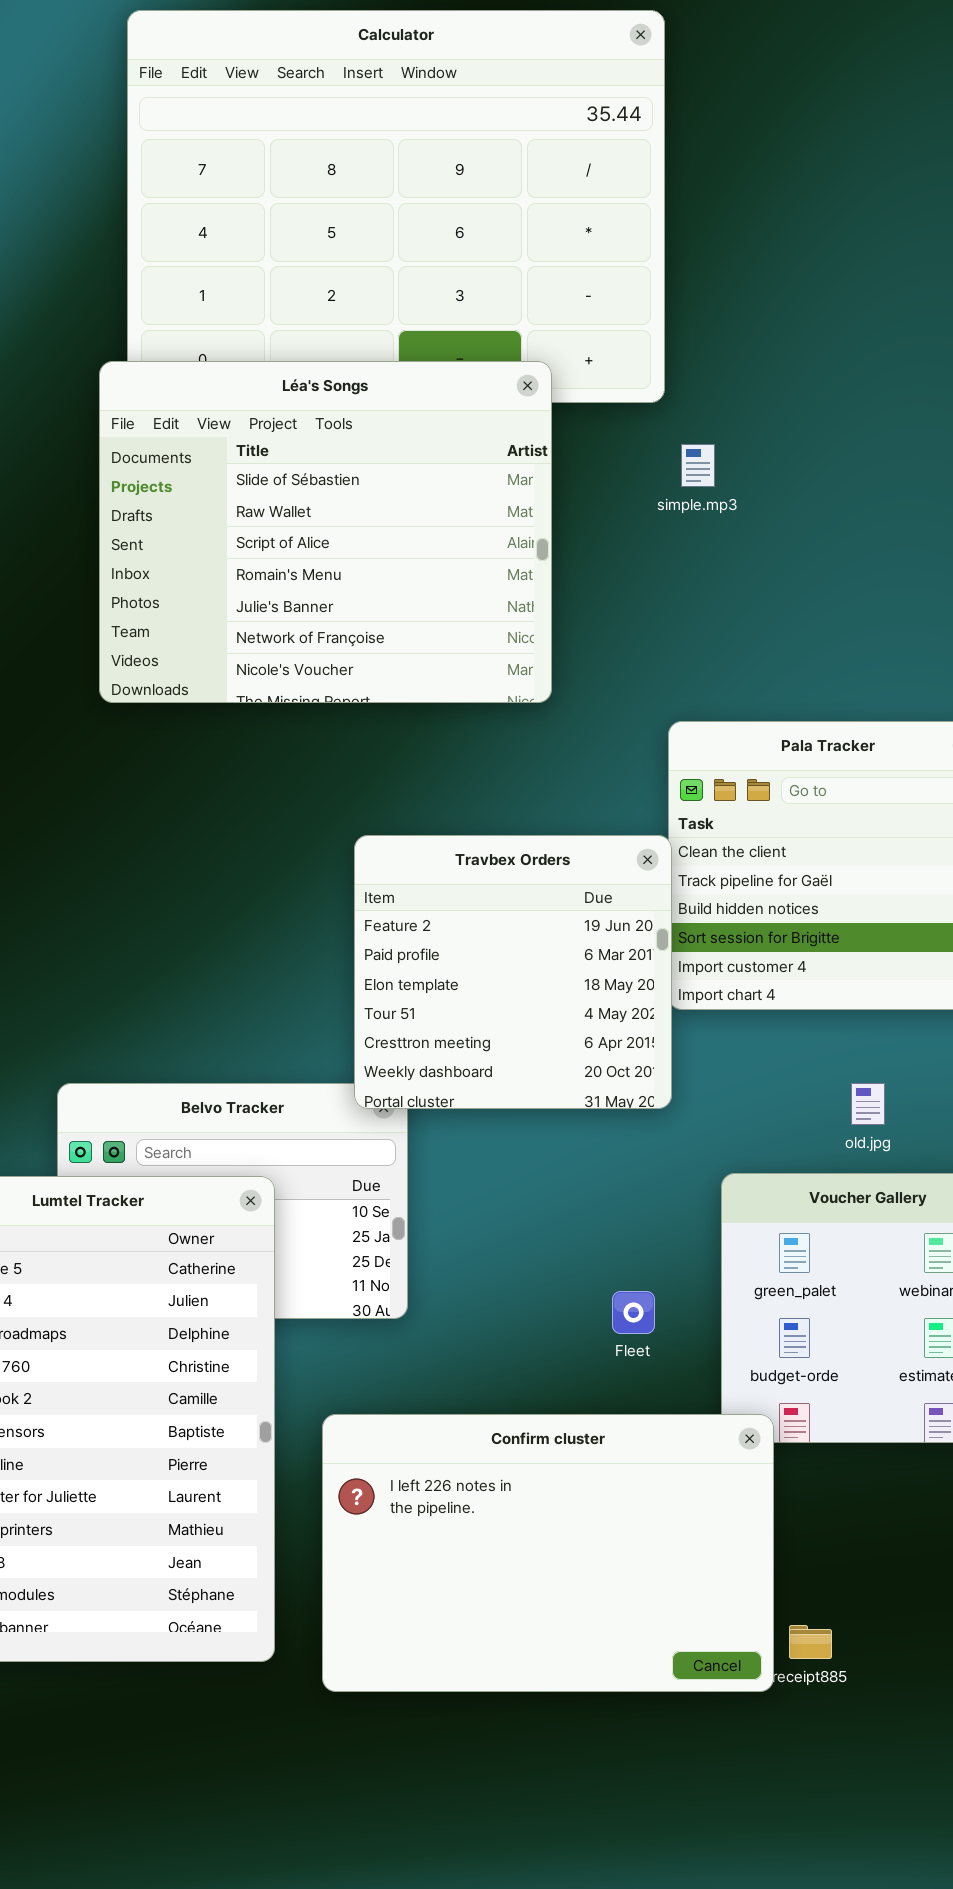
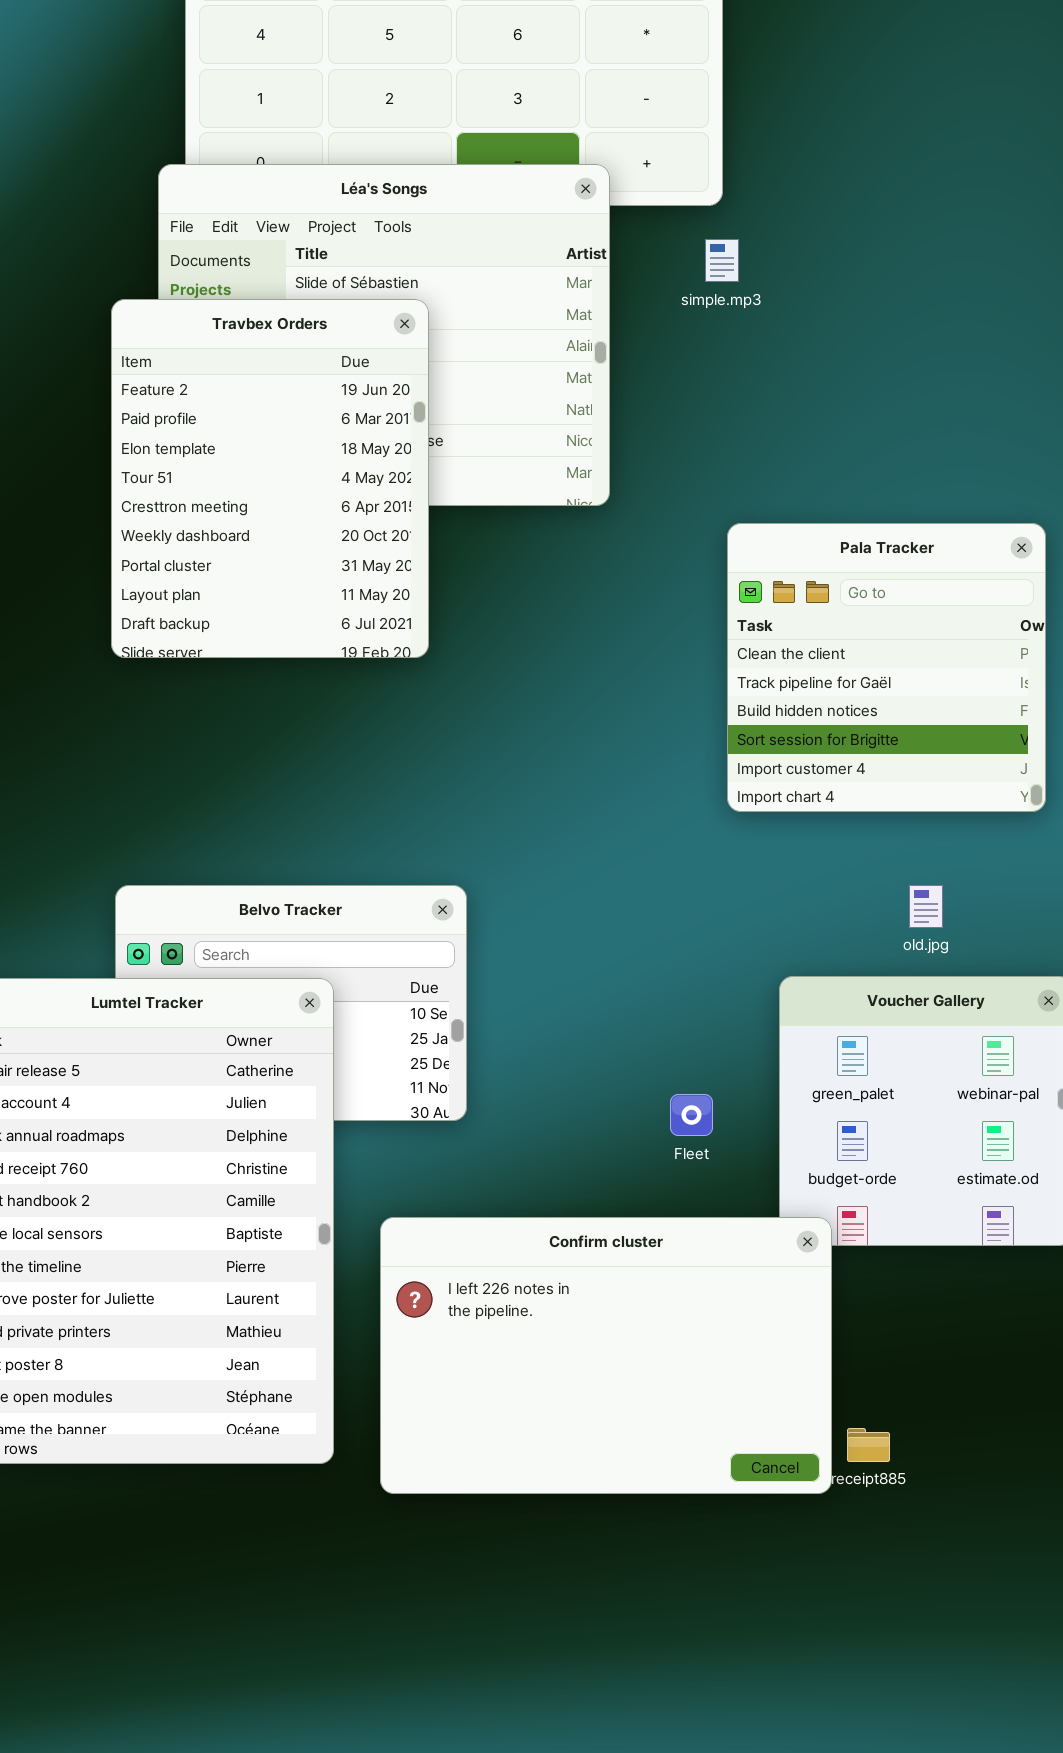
simple.mp3: [681,444,715,487] -> [705,239,739,282], moved
Travbex Orders: [354,835,672,1109] -> [111,299,429,658], moved, resized

